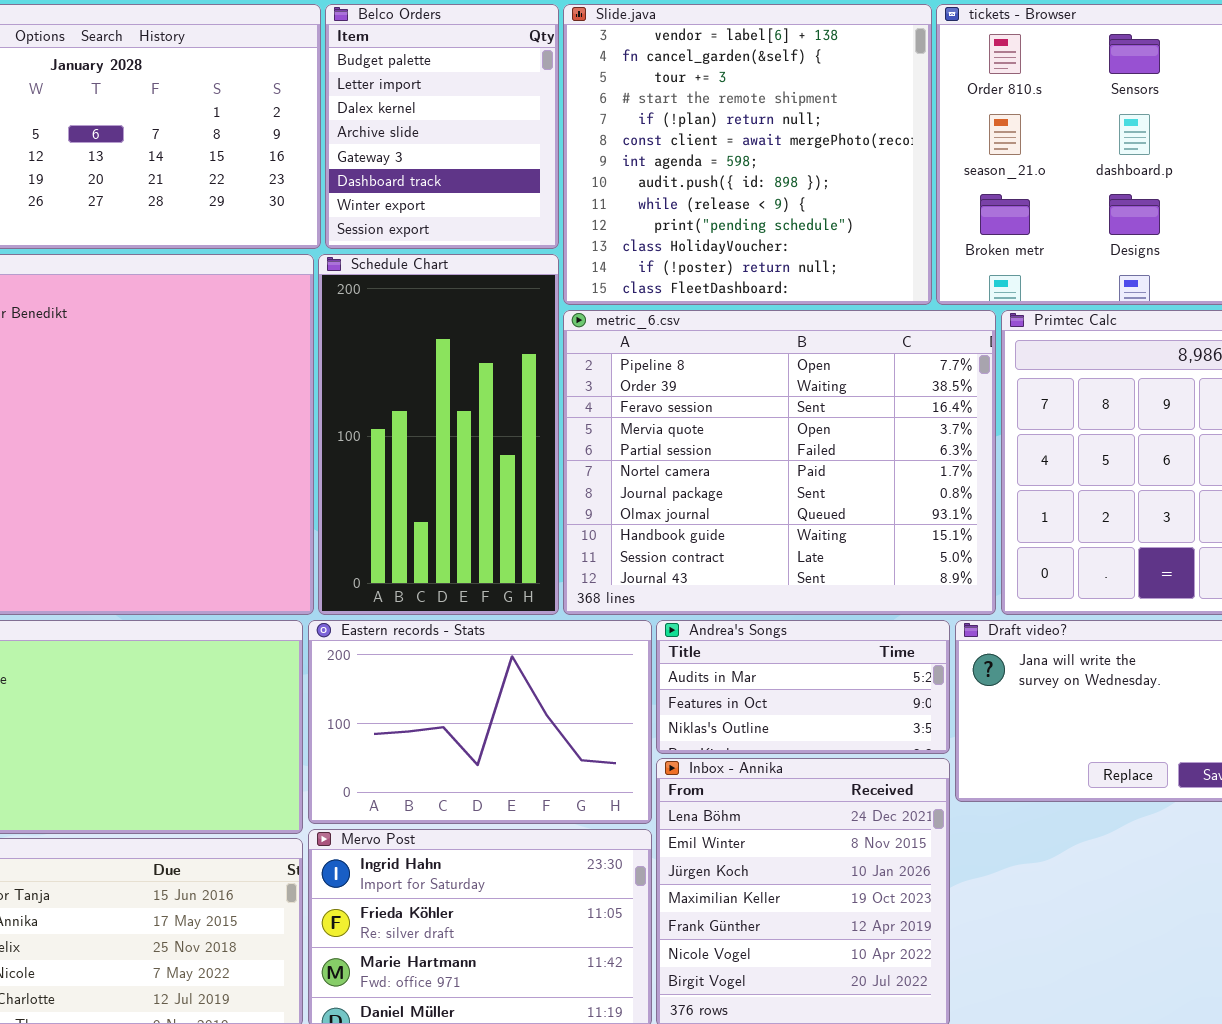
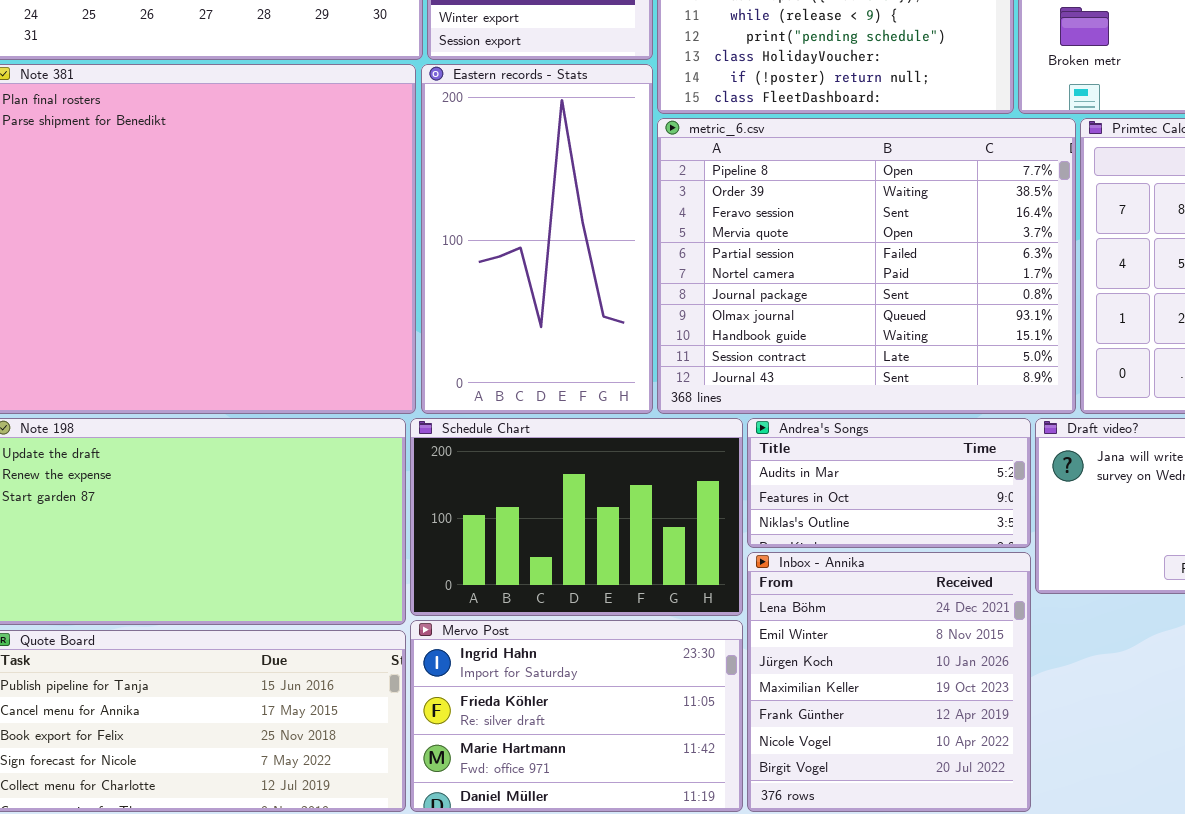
Schedule Chart: [318,254,559,615] -> [410,418,743,616], moved, resized
Eastern records - Stats: [308,620,652,824] -> [421,64,653,414], moved, resized

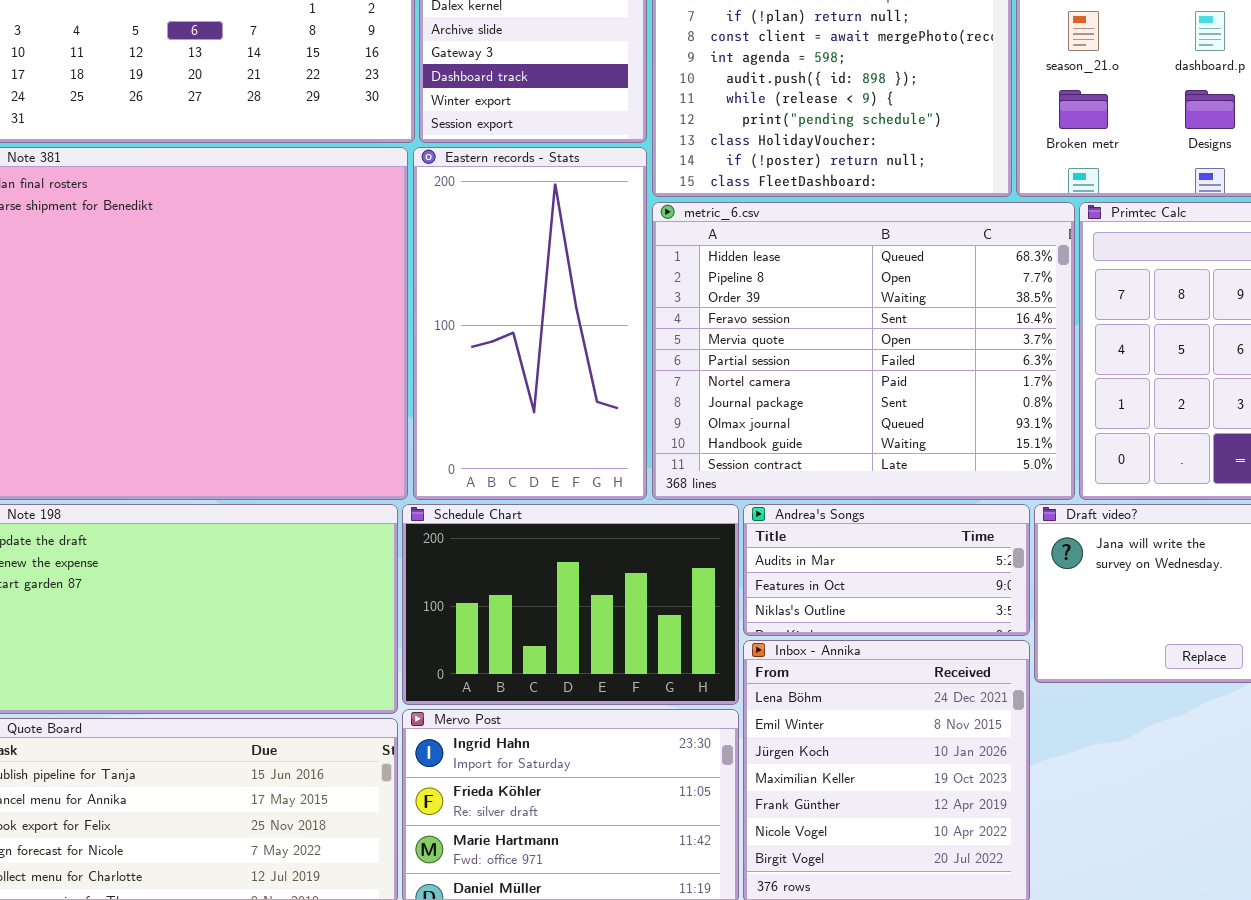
metric_6.csv: [657,118,1076,414] -> [652,202,1075,500], scrolled up 1 row

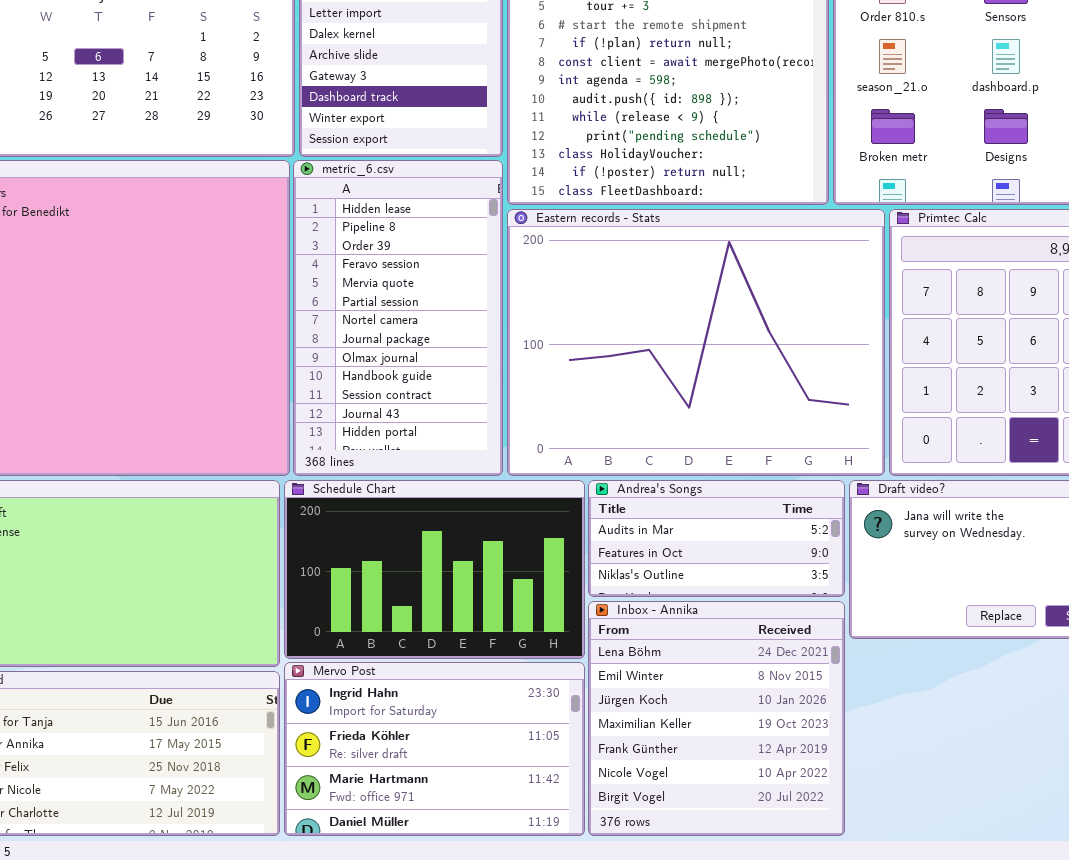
Eastern records - Stats: [413,147,647,500] -> [507,209,885,476], moved, resized
metric_6.csv: [652,202,1075,500] -> [293,160,503,476], moved, resized

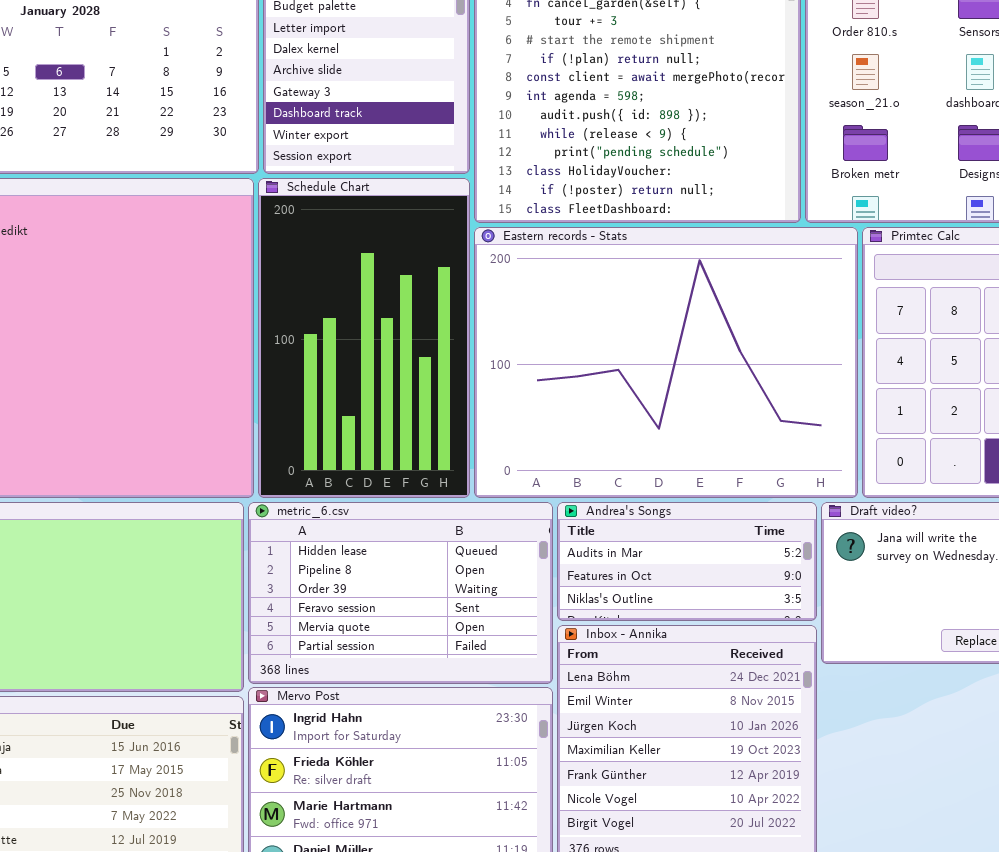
metric_6.csv: [293,160,503,476] -> [248,502,553,684], moved, resized
Schedule Chart: [284,480,585,659] -> [258,178,470,498], moved, resized

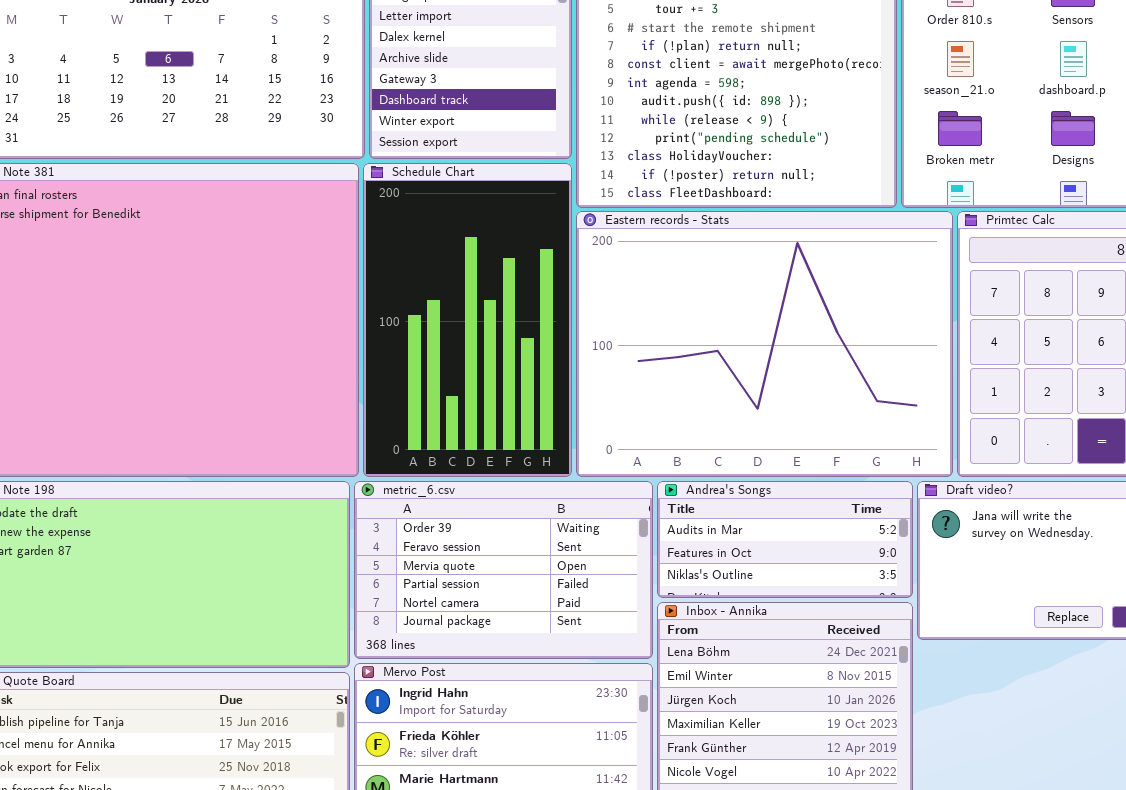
metric_6.csv: [248,502,553,684] -> [354,481,653,659], scrolled down 2 rows

